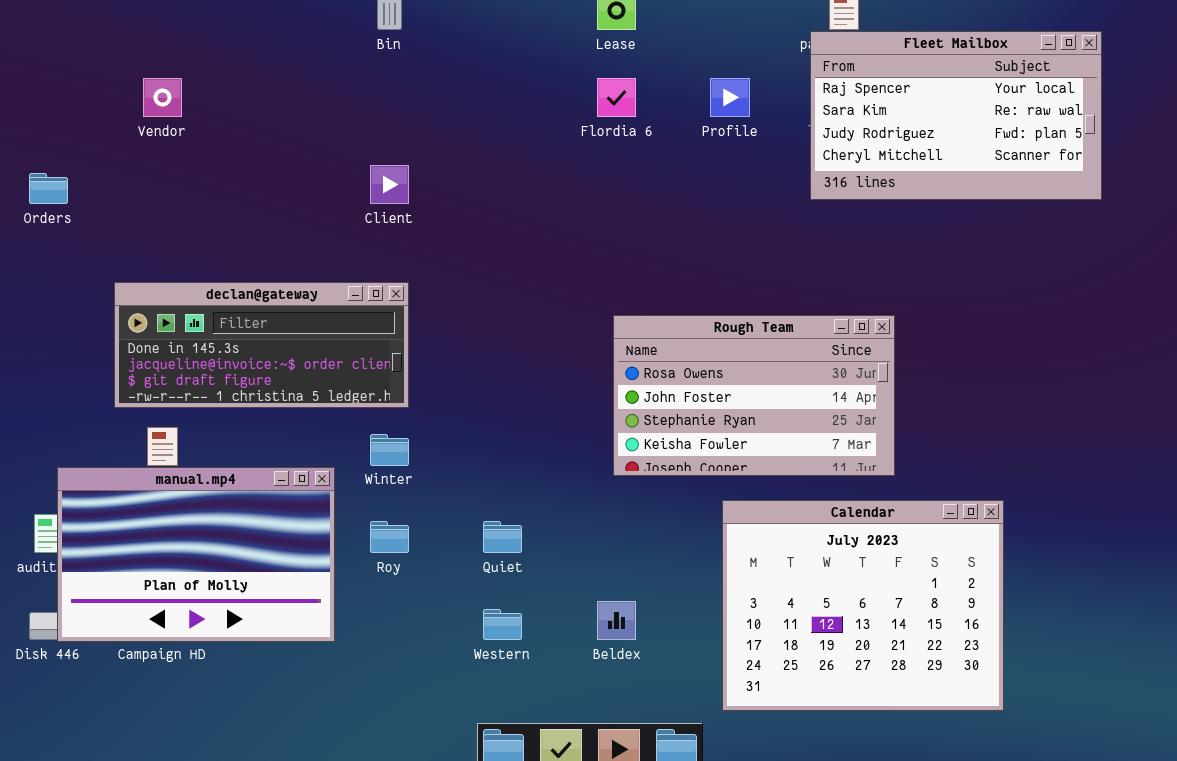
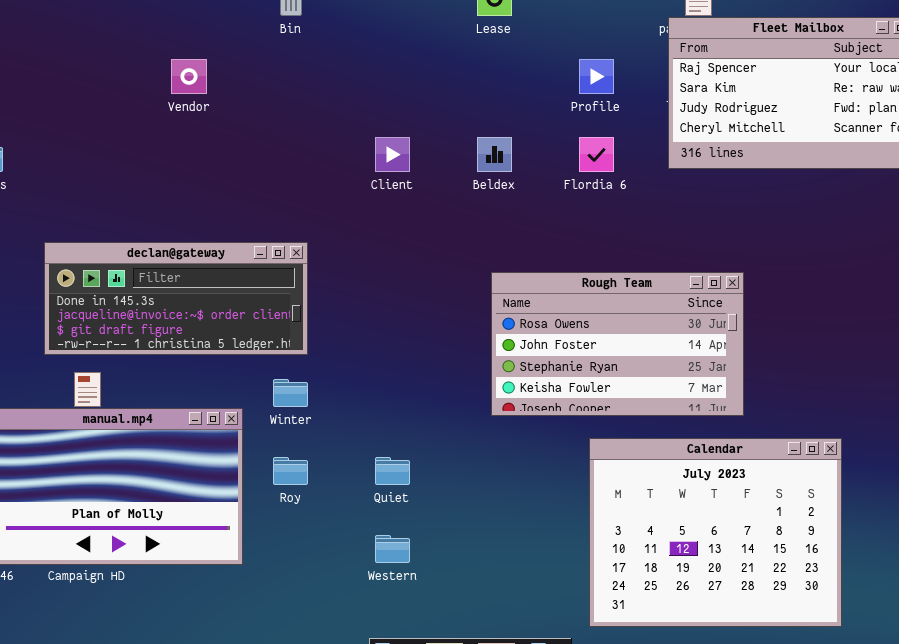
Vendor: [143,78,182,117] -> [171,59,207,94], moved
Flordia 6: [597,78,636,117] -> [579,137,614,172], moved
Client: [370,165,409,204] -> [375,137,410,172], moved
Beldex: [597,601,636,640] -> [477,137,512,172], moved

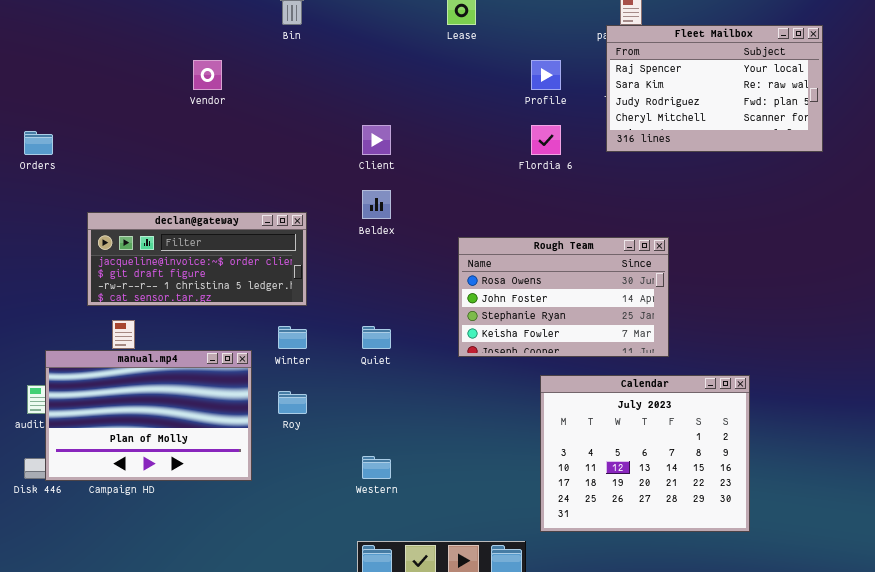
Beldex: [477,137,512,172] -> [362,190,391,219], moved
declan@gateway: [44,242,308,355] -> [87,212,307,306], scrolled down 1 row
Quiet: [375,457,410,485] -> [362,326,391,349], moved

